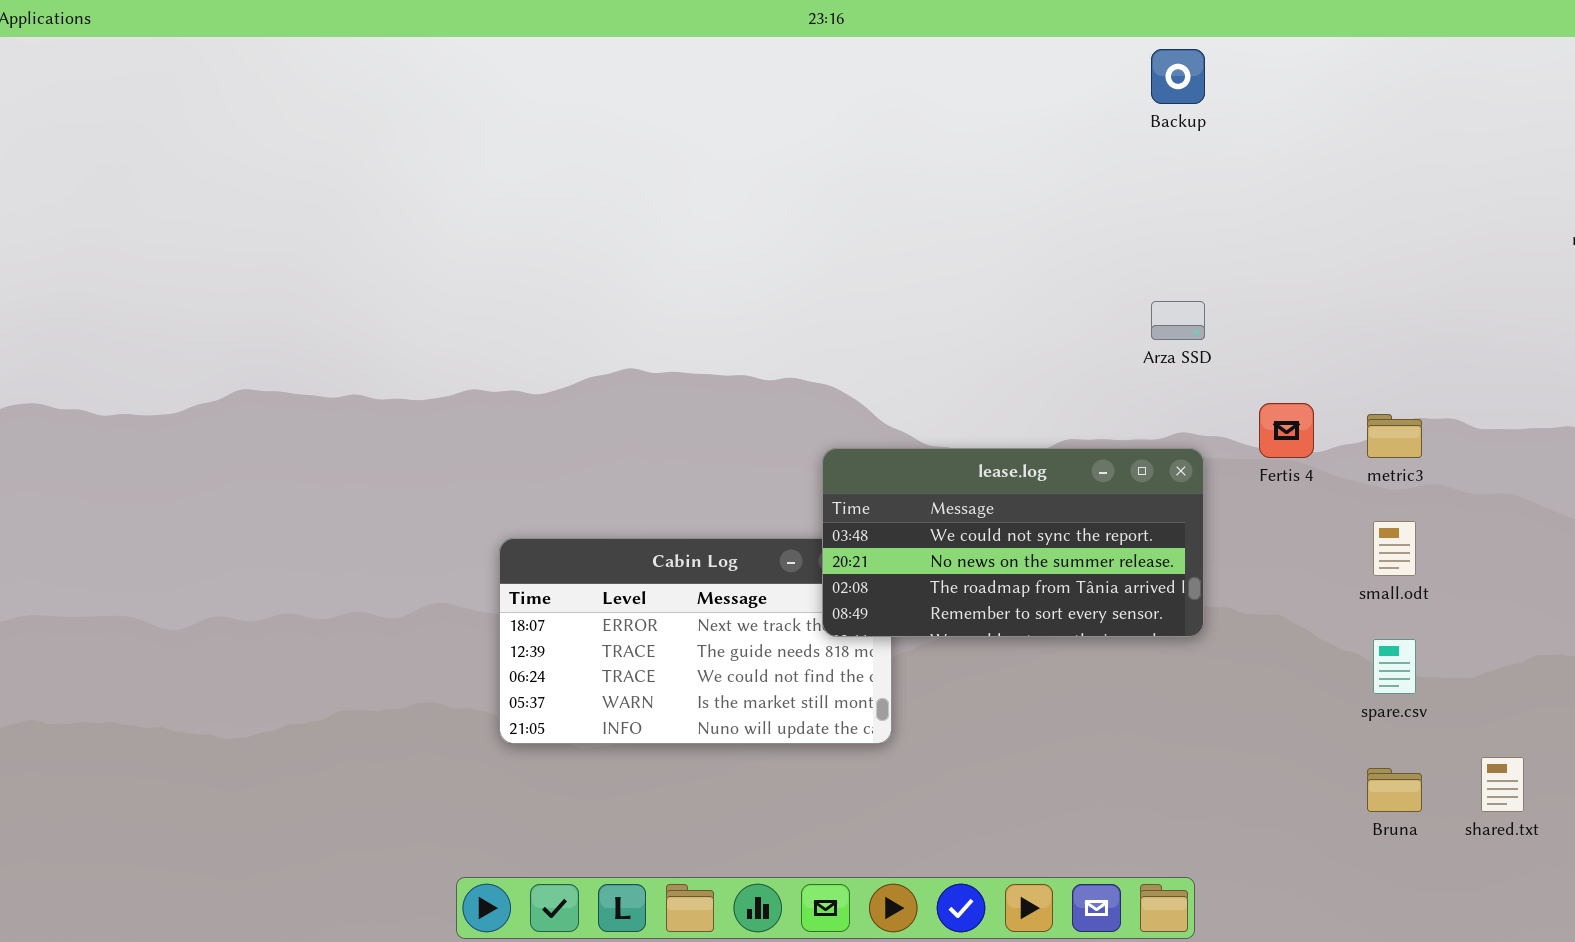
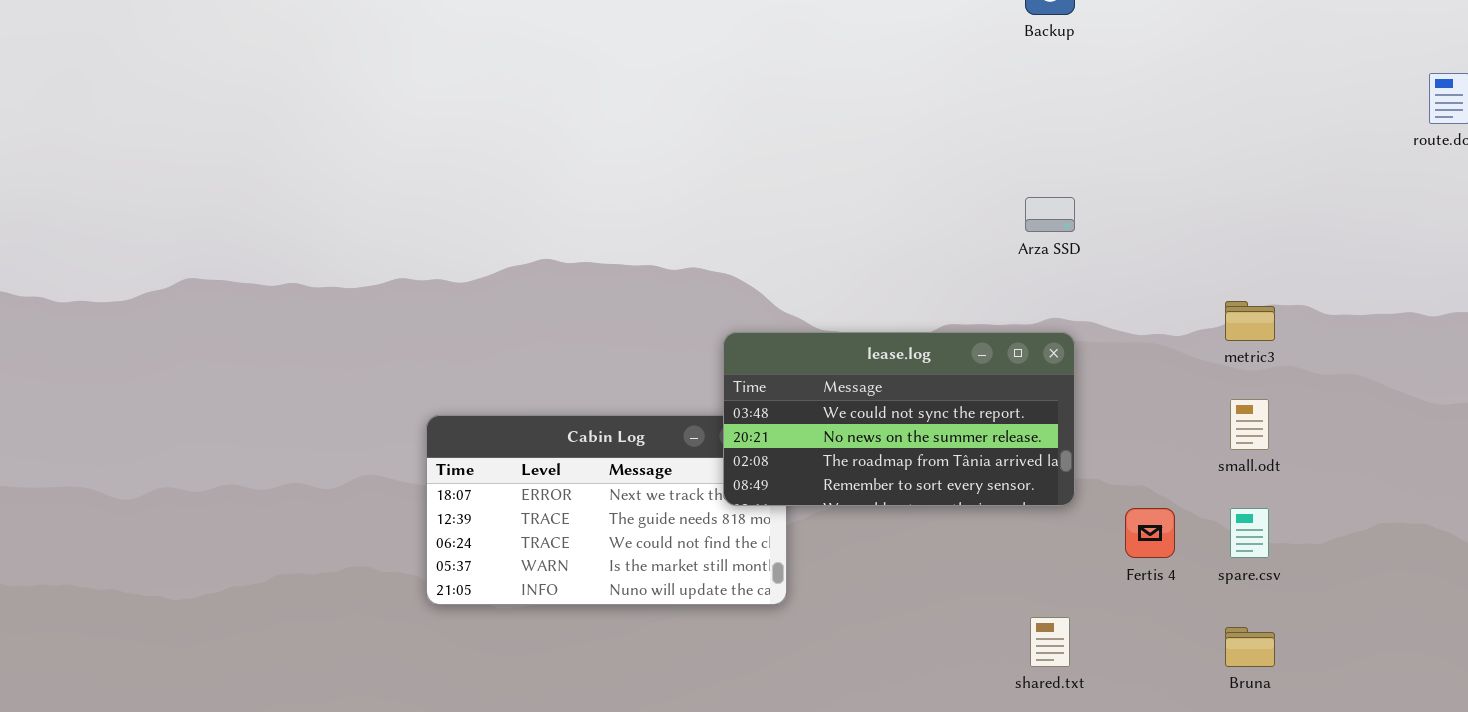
Fertis 4: [1259,403,1314,458] -> [1125,508,1175,558], moved
shared.txt: [1481,757,1524,812] -> [1030,617,1070,667], moved

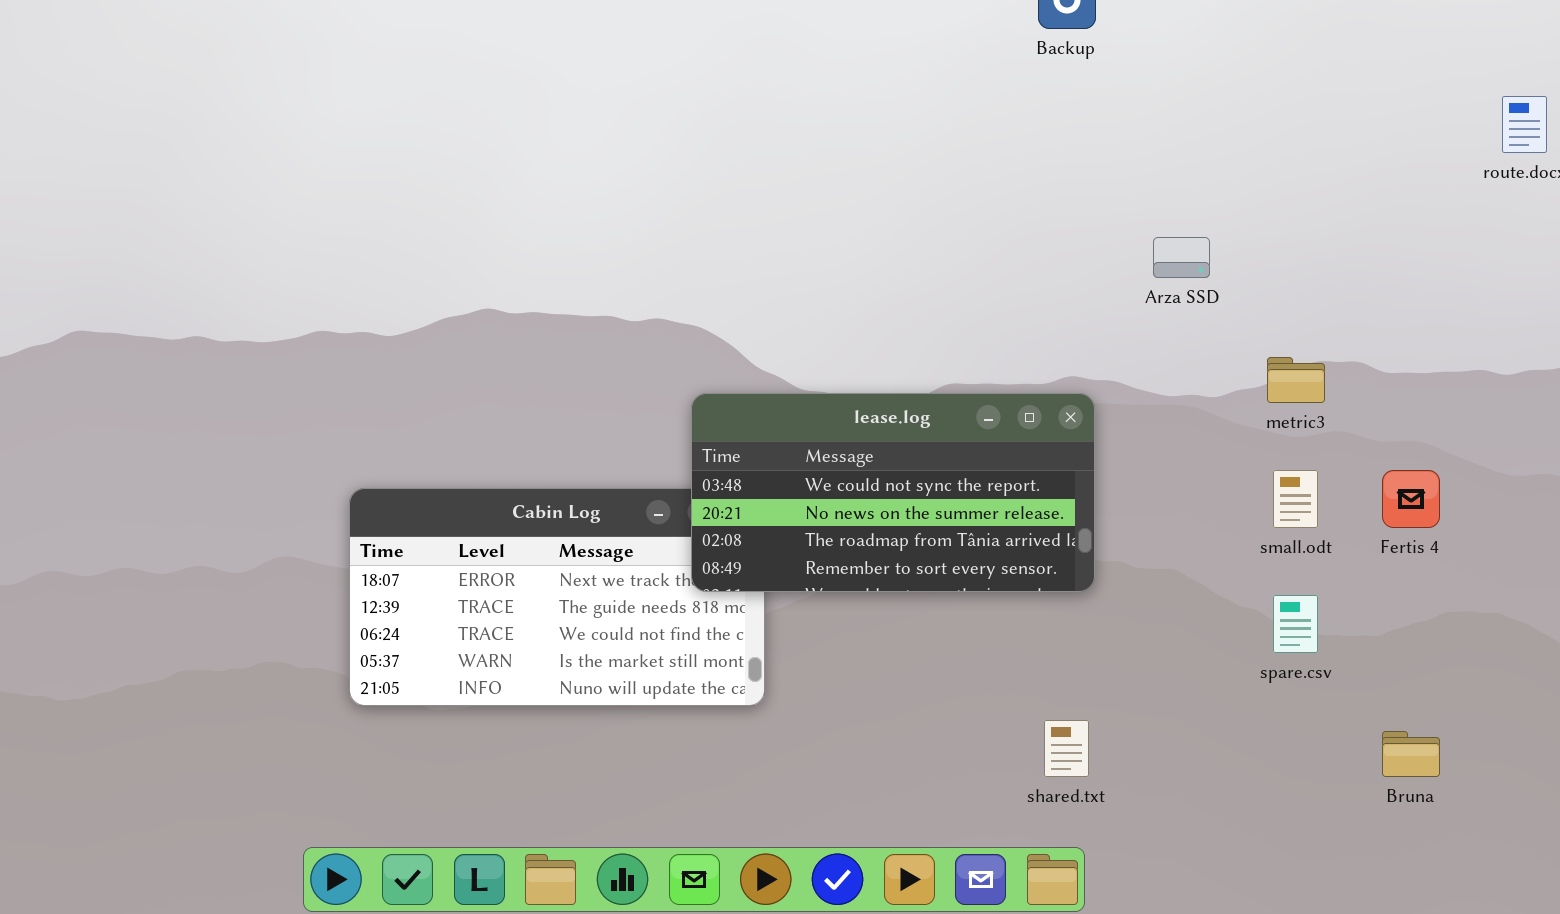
Arza SSD: [1025,197,1075,232] -> [1153,237,1210,278], moved
Fertis 4: [1125,508,1175,558] -> [1382,470,1440,528], moved
Bruna: [1225,627,1275,667] -> [1382,731,1440,777], moved

